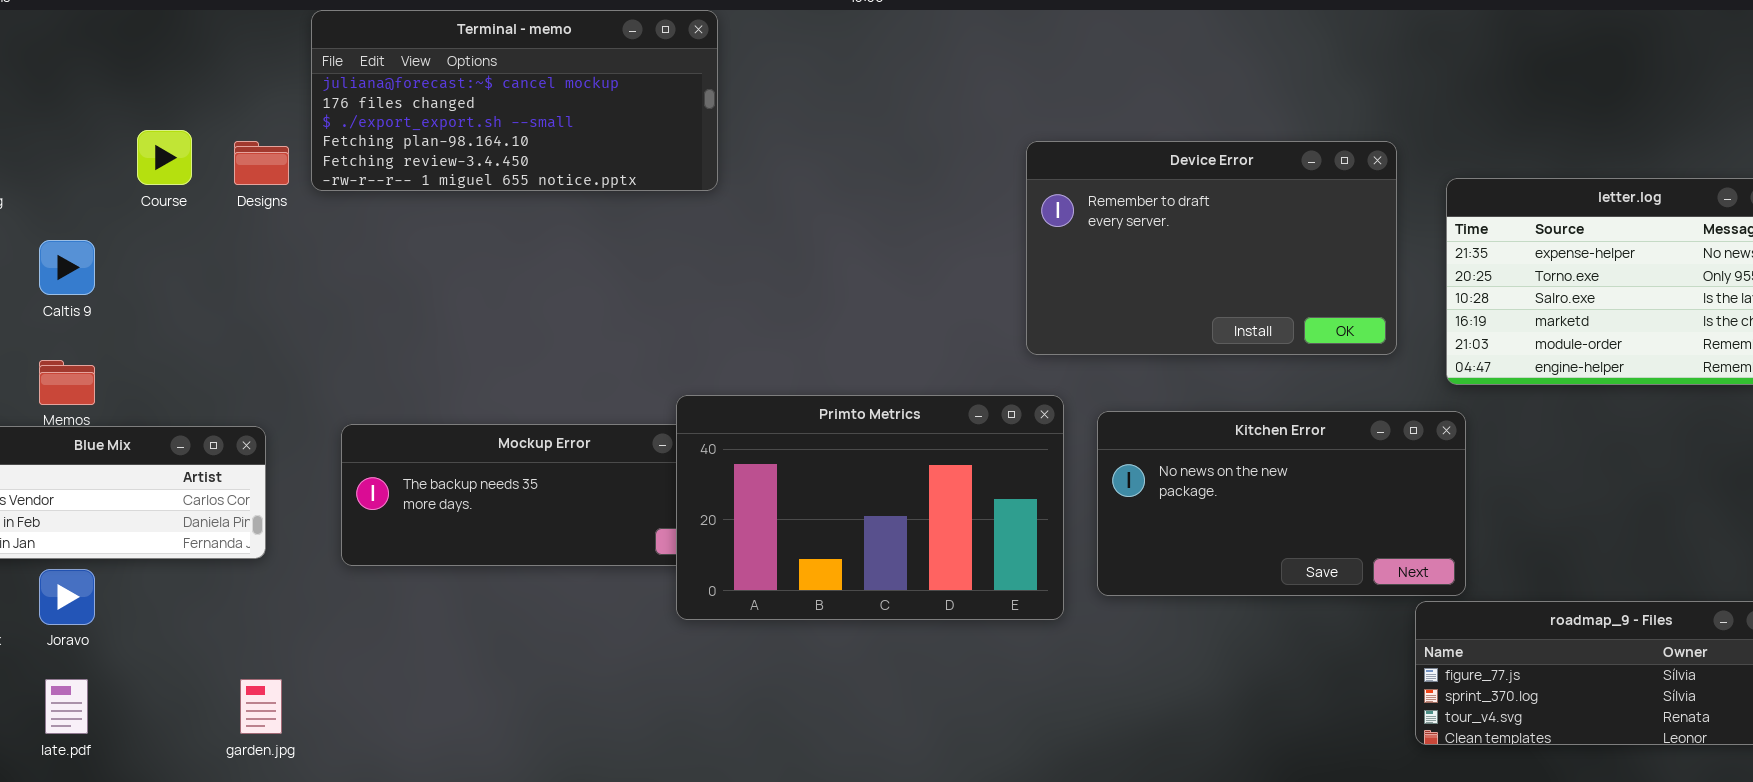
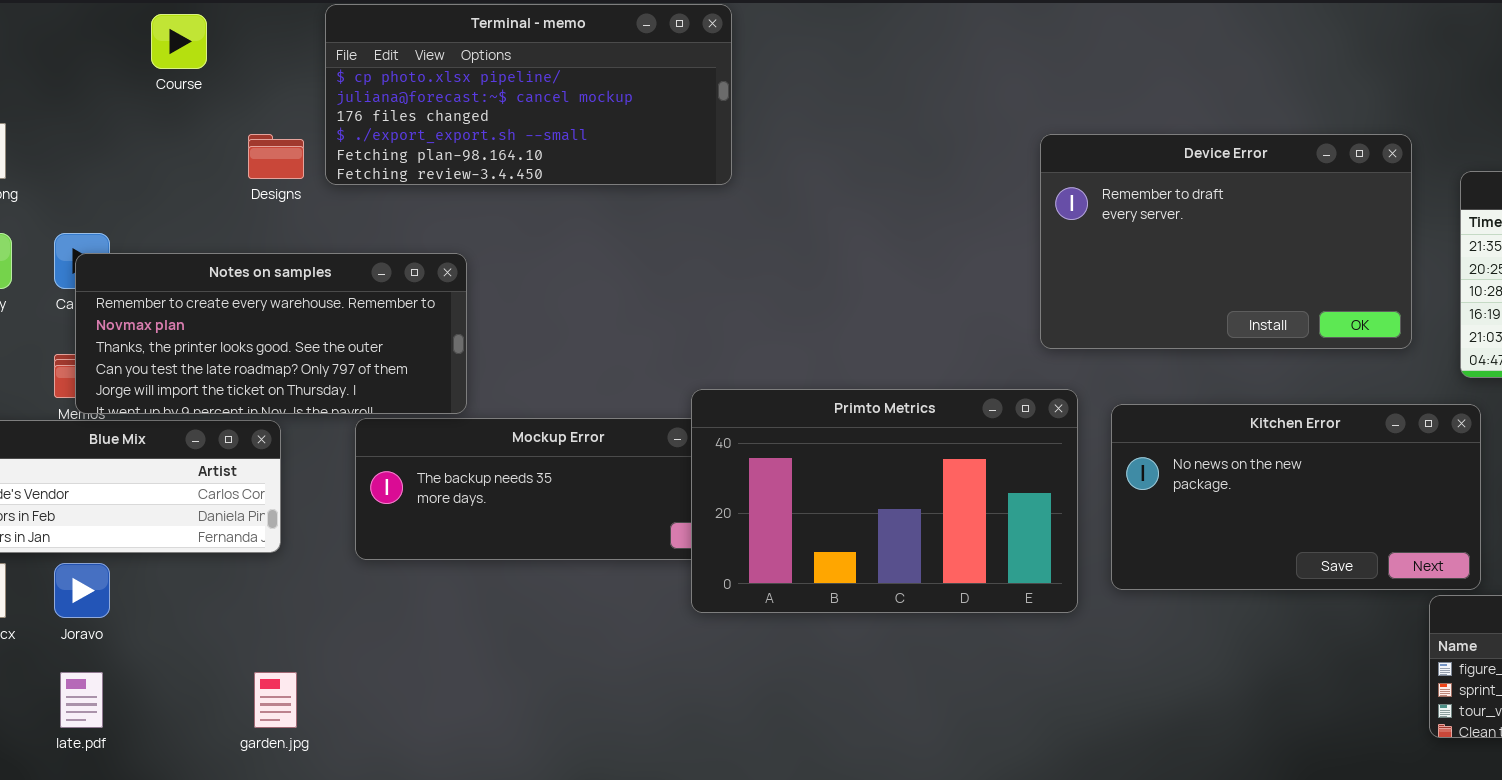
Terminal - memo: [311,10,718,191] -> [325,4,732,185], scrolled up 1 row
Course: [137,130,192,185] -> [151,14,207,69], moved
Notes on samples: none -> [75,253,467,414], opened

